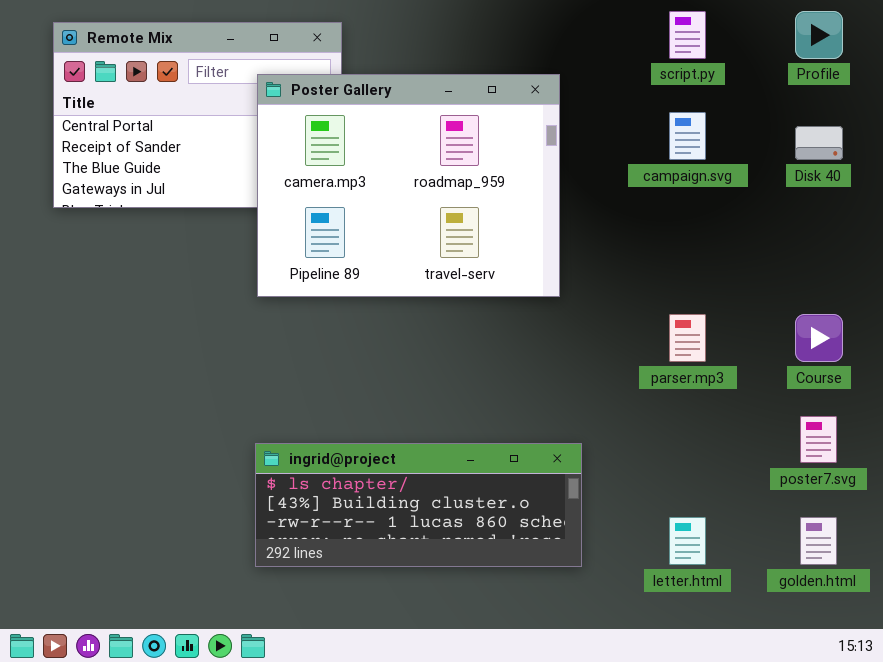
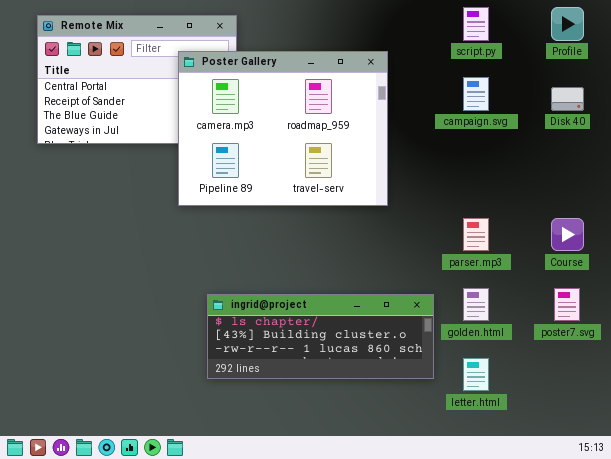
ingrid@project: [255,443,582,567] -> [207,294,434,379], moved
golden.html: [800,517,837,565] -> [463,288,489,321], moved

